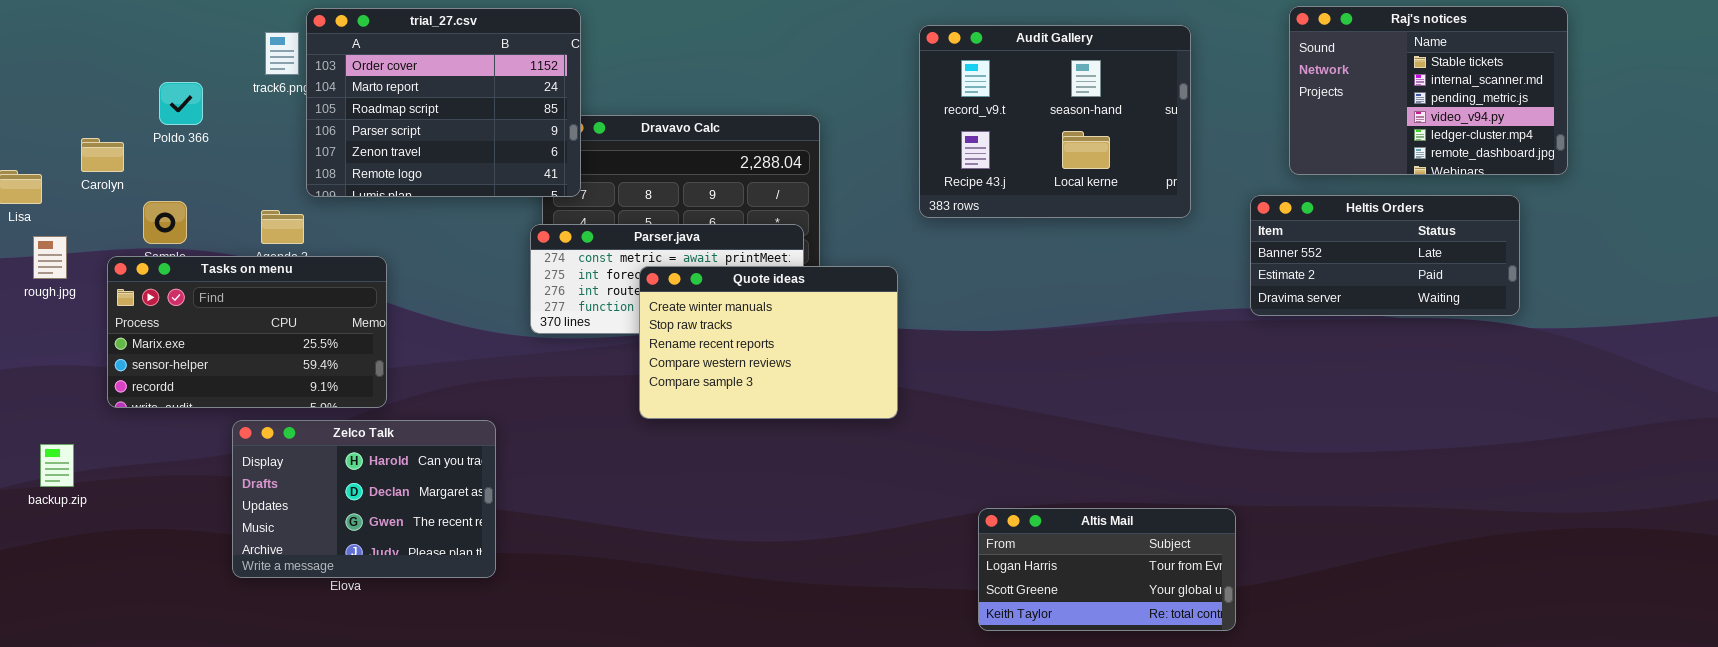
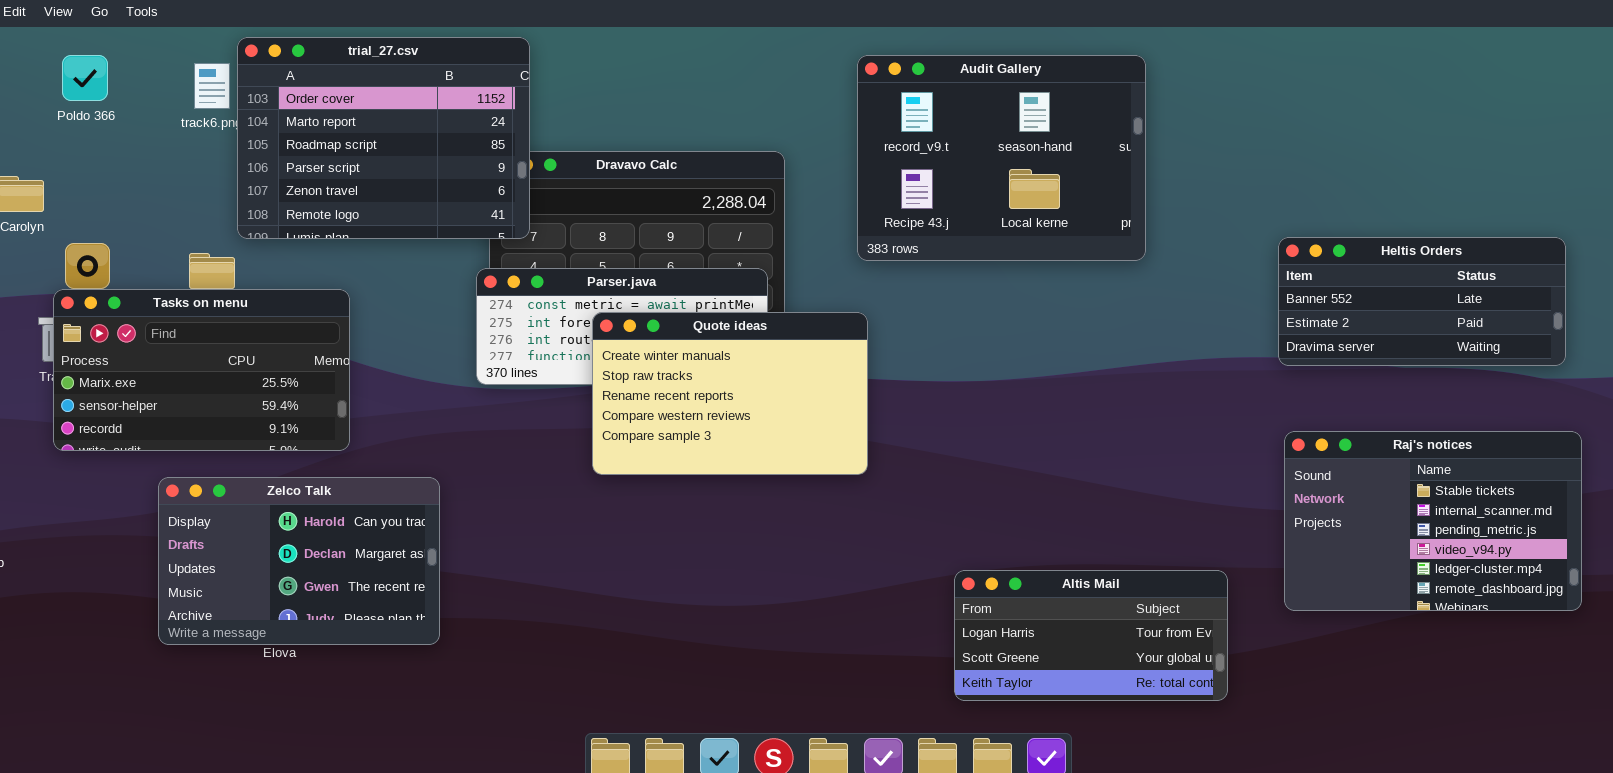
Raj's notices: [1289,6,1568,175] -> [1284,431,1582,611], moved
Audit Gallery: [919,25,1191,218] -> [857,55,1146,261], moved
Poldo 366: [159,82,203,125] -> [62,55,108,101], moved
Heltis Orders: [1250,195,1520,316] -> [1278,237,1566,366], moved
Tasks on menu: [107,256,387,408] -> [53,289,350,451], moved

